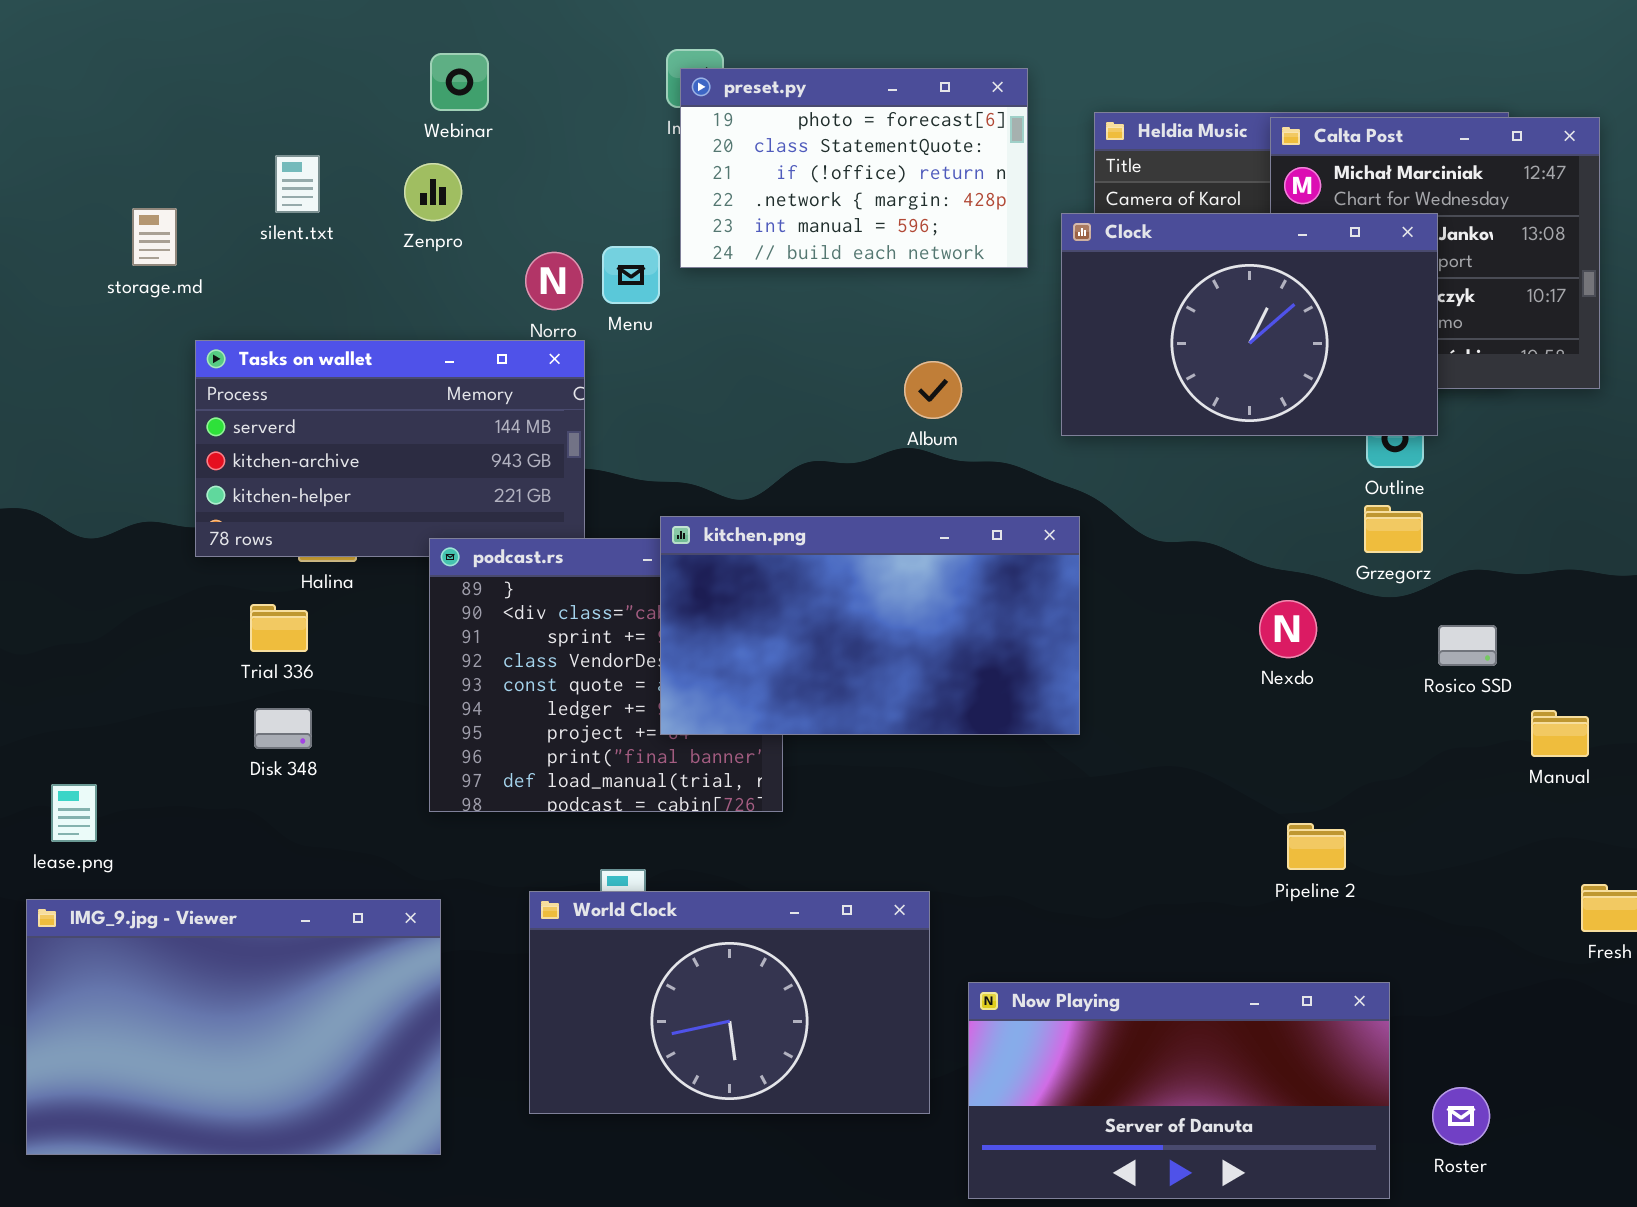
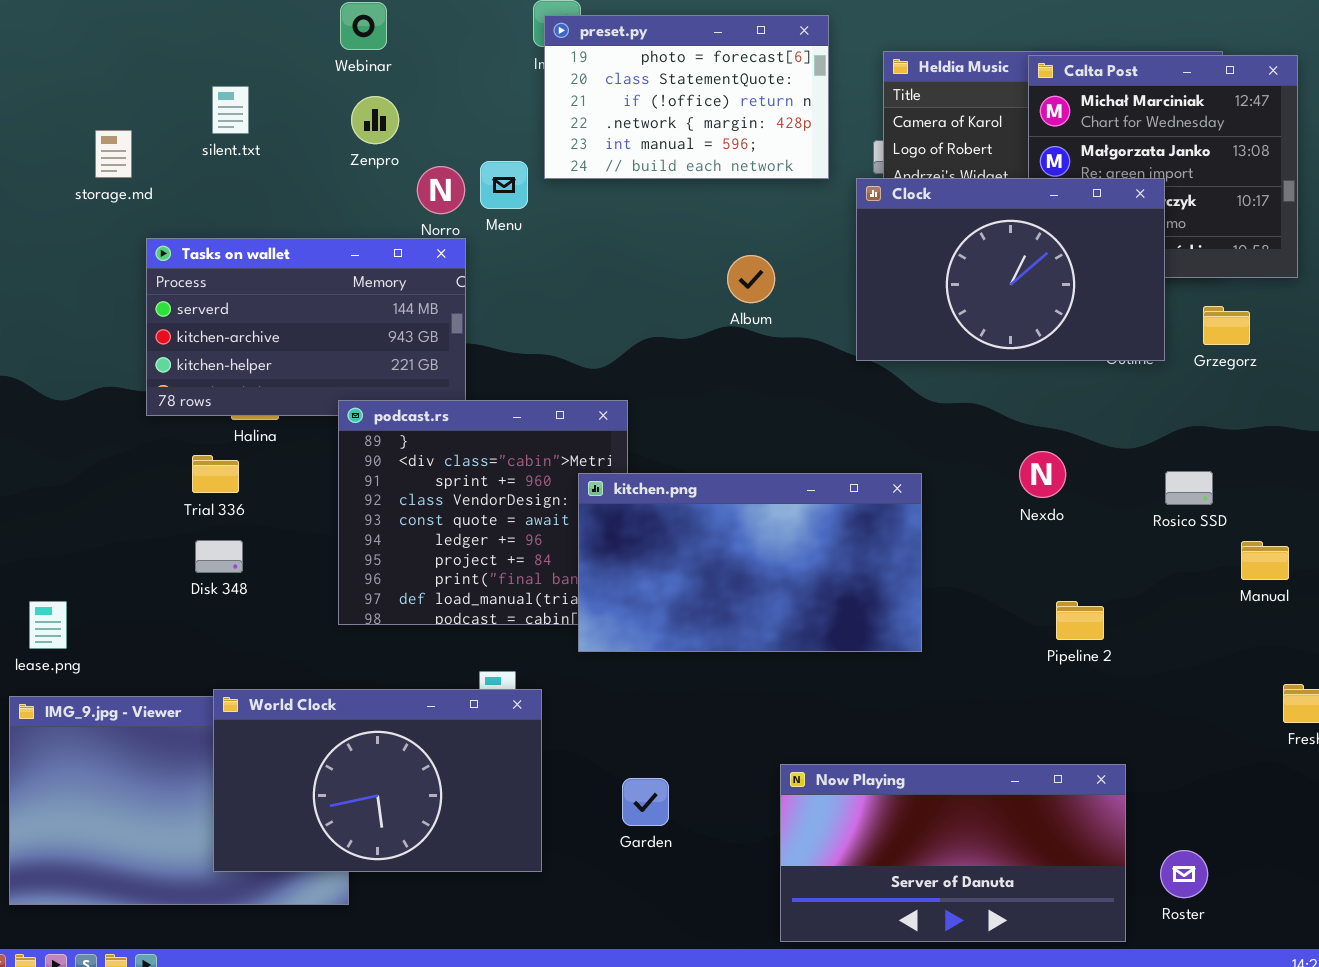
Zenpro: [404,163,462,221] -> [351,96,399,144], moved
Clock: [1061,213,1438,436] -> [856,178,1165,361], moved
Grzegorz: [1364,505,1423,553] -> [1203,306,1250,345], moved
kitchen.png: [660,516,1080,735] -> [578,473,922,652], moved
Pipeline 2: [1287,823,1346,870] -> [1056,601,1104,640], moved
World Clock: [529,891,930,1114] -> [213,689,542,872], moved

